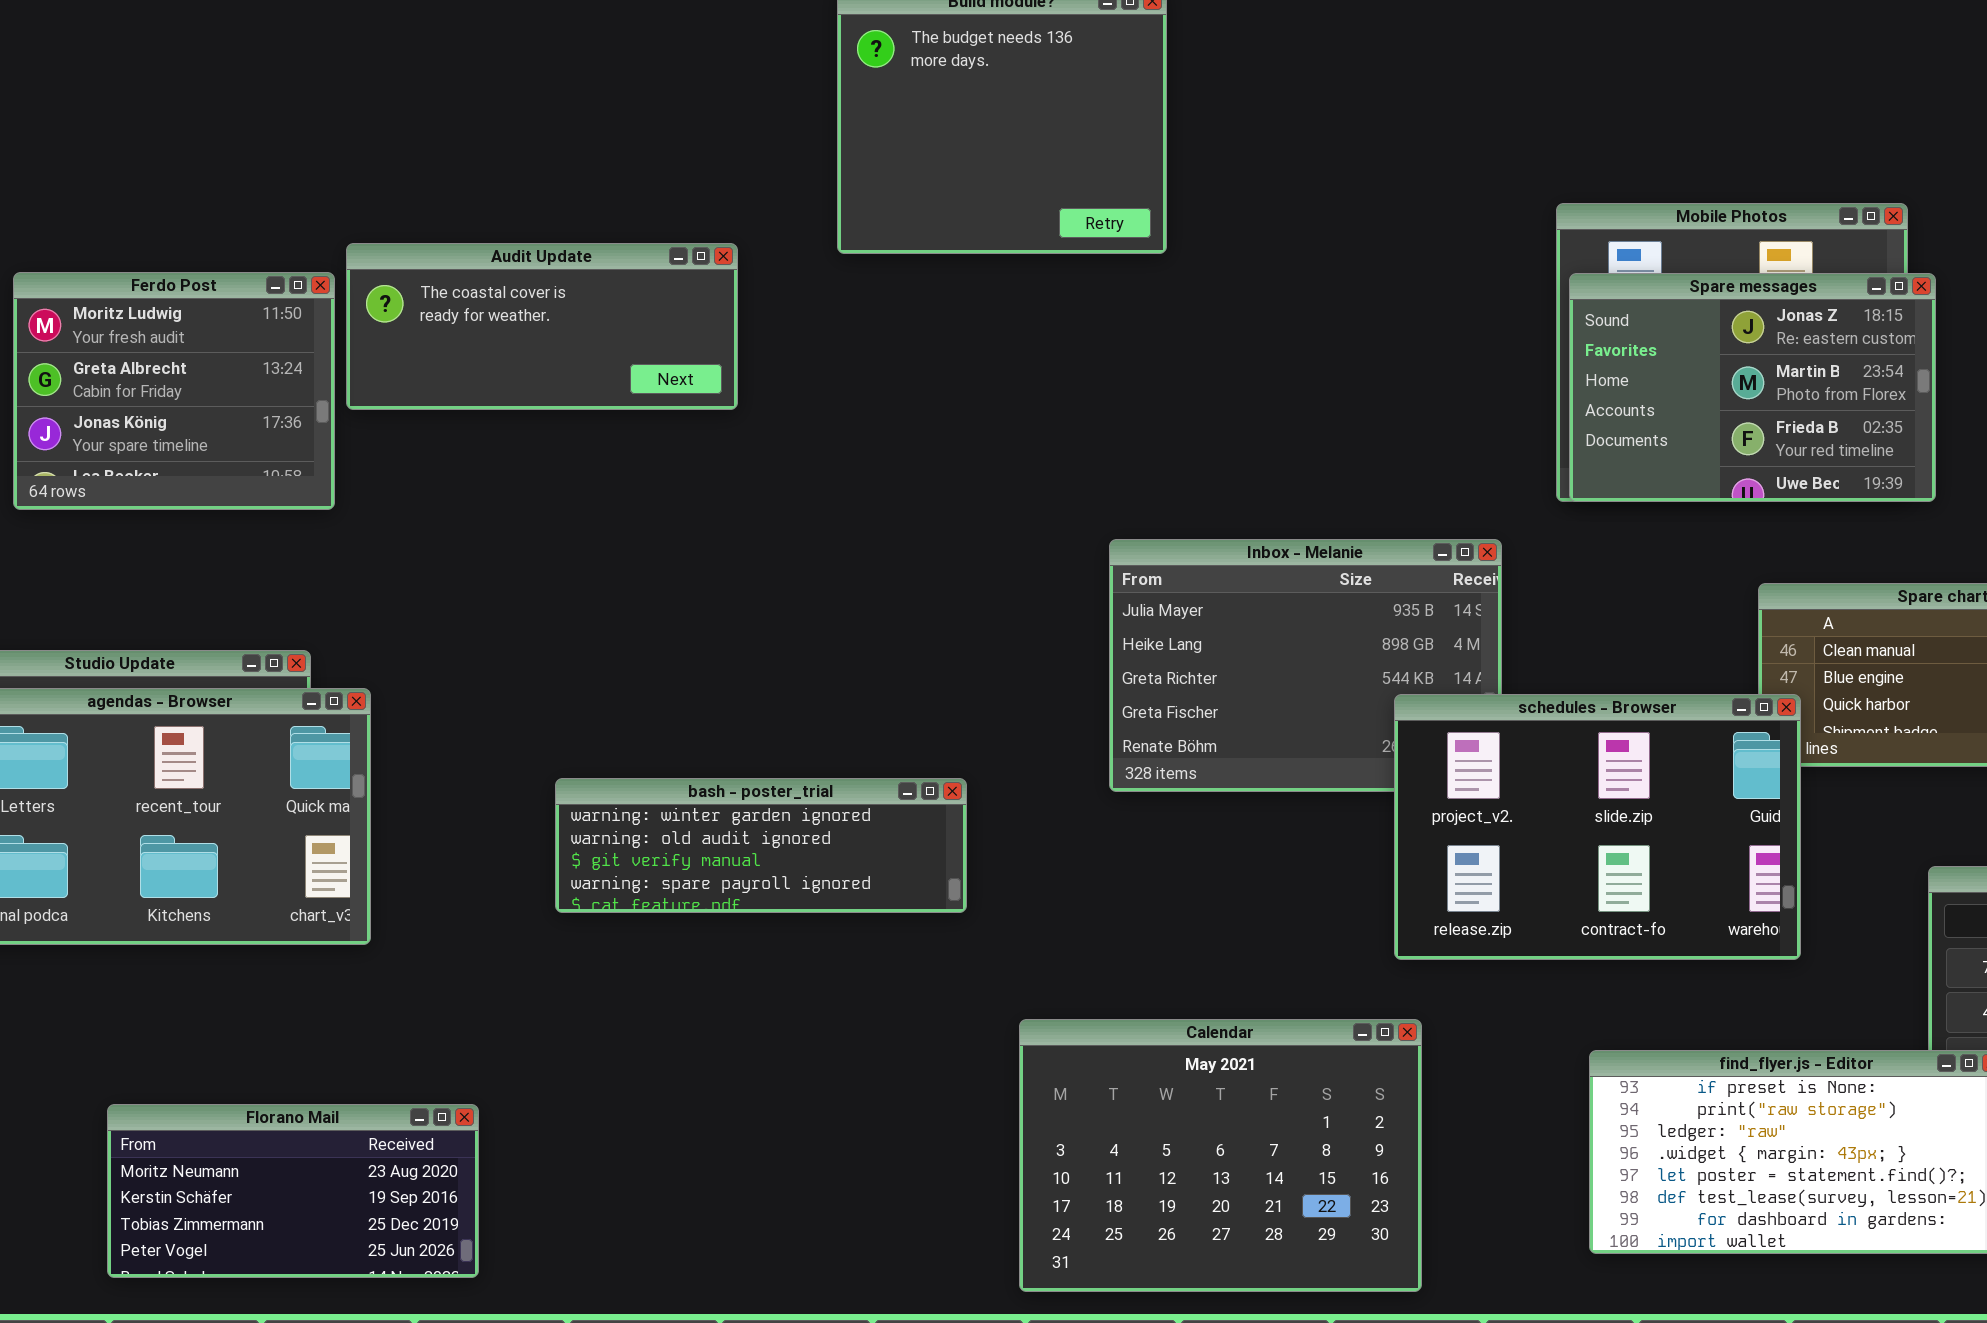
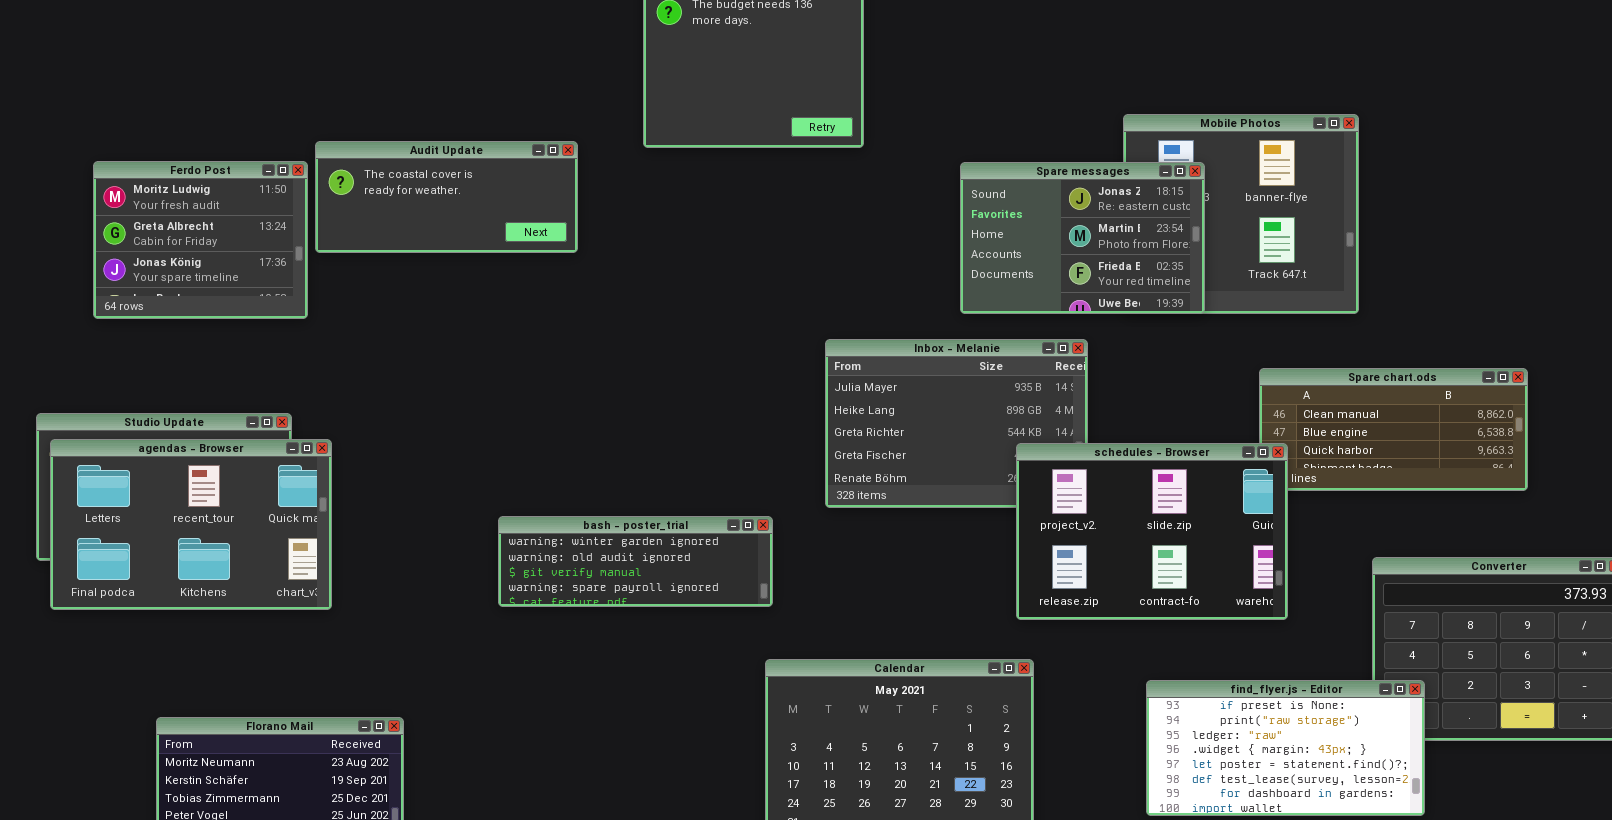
Spare messages: [1569,273,1936,502] -> [960,162,1205,314], moved
bash - poster_trial: [555,778,967,913] -> [498,516,773,607], moved

